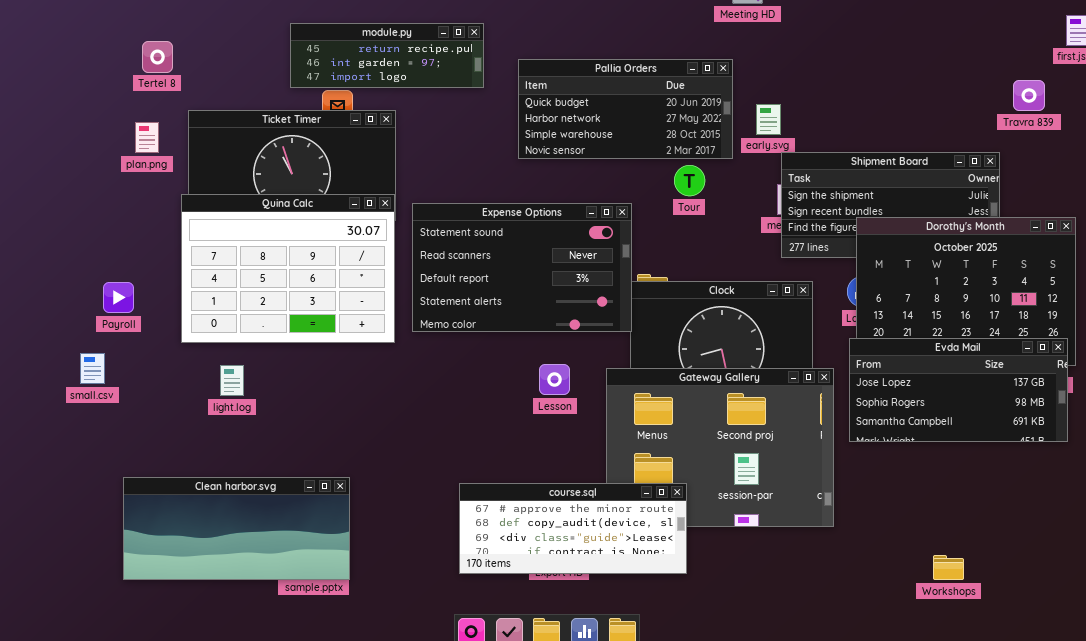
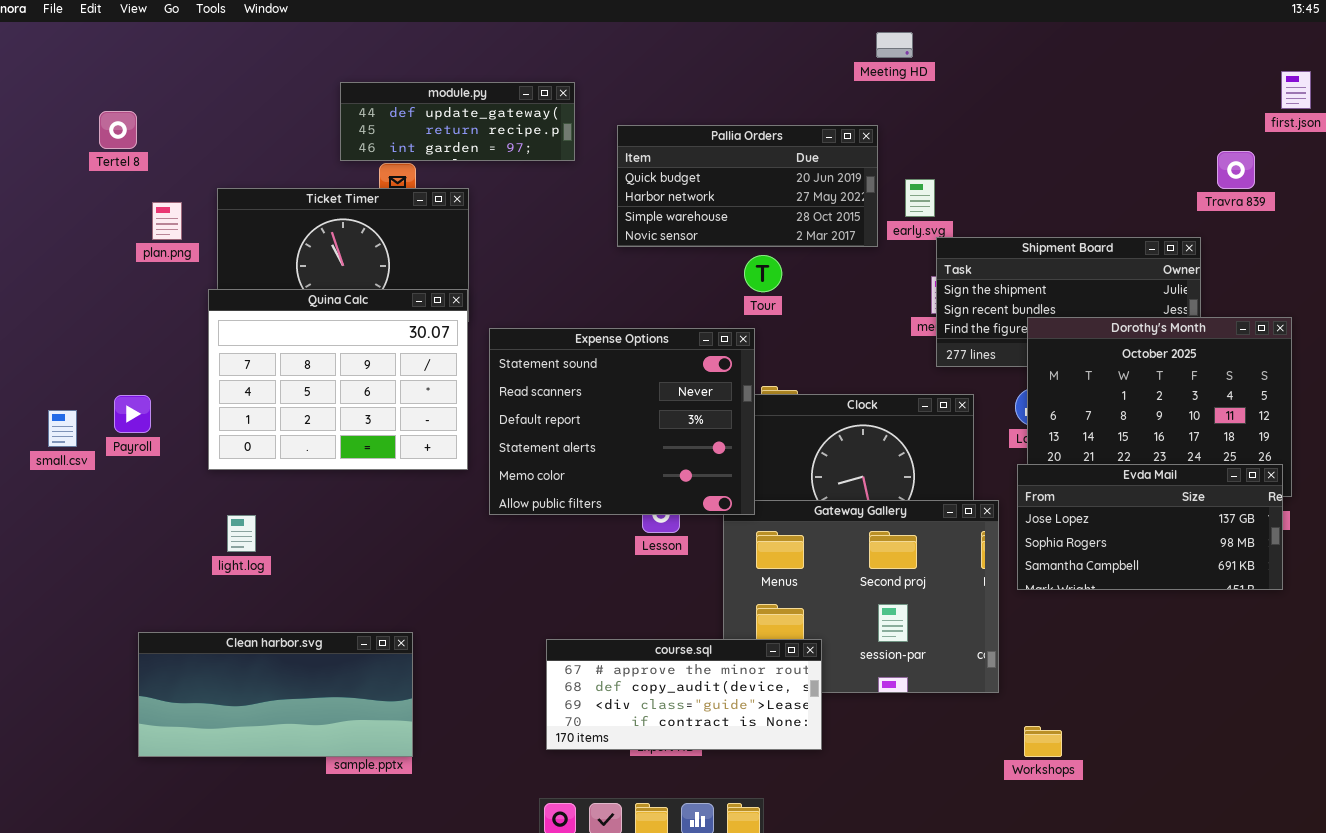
module.py: [290,23,484,88] -> [340,82,575,161], scrolled up 1 row
Tertel 8: [142,41,173,73] -> [99,111,137,149], moved
Tour: [674,165,705,196] -> [744,255,782,292], moved
Expense Options: [412,203,632,332] -> [489,328,755,515], moved, resized
small.csv: [80,353,105,384] -> [48,410,77,447], moved
light.log: [220,365,244,396] -> [227,515,256,552], moved
Workshops: [933,555,964,580] -> [1024,726,1062,757], moved

